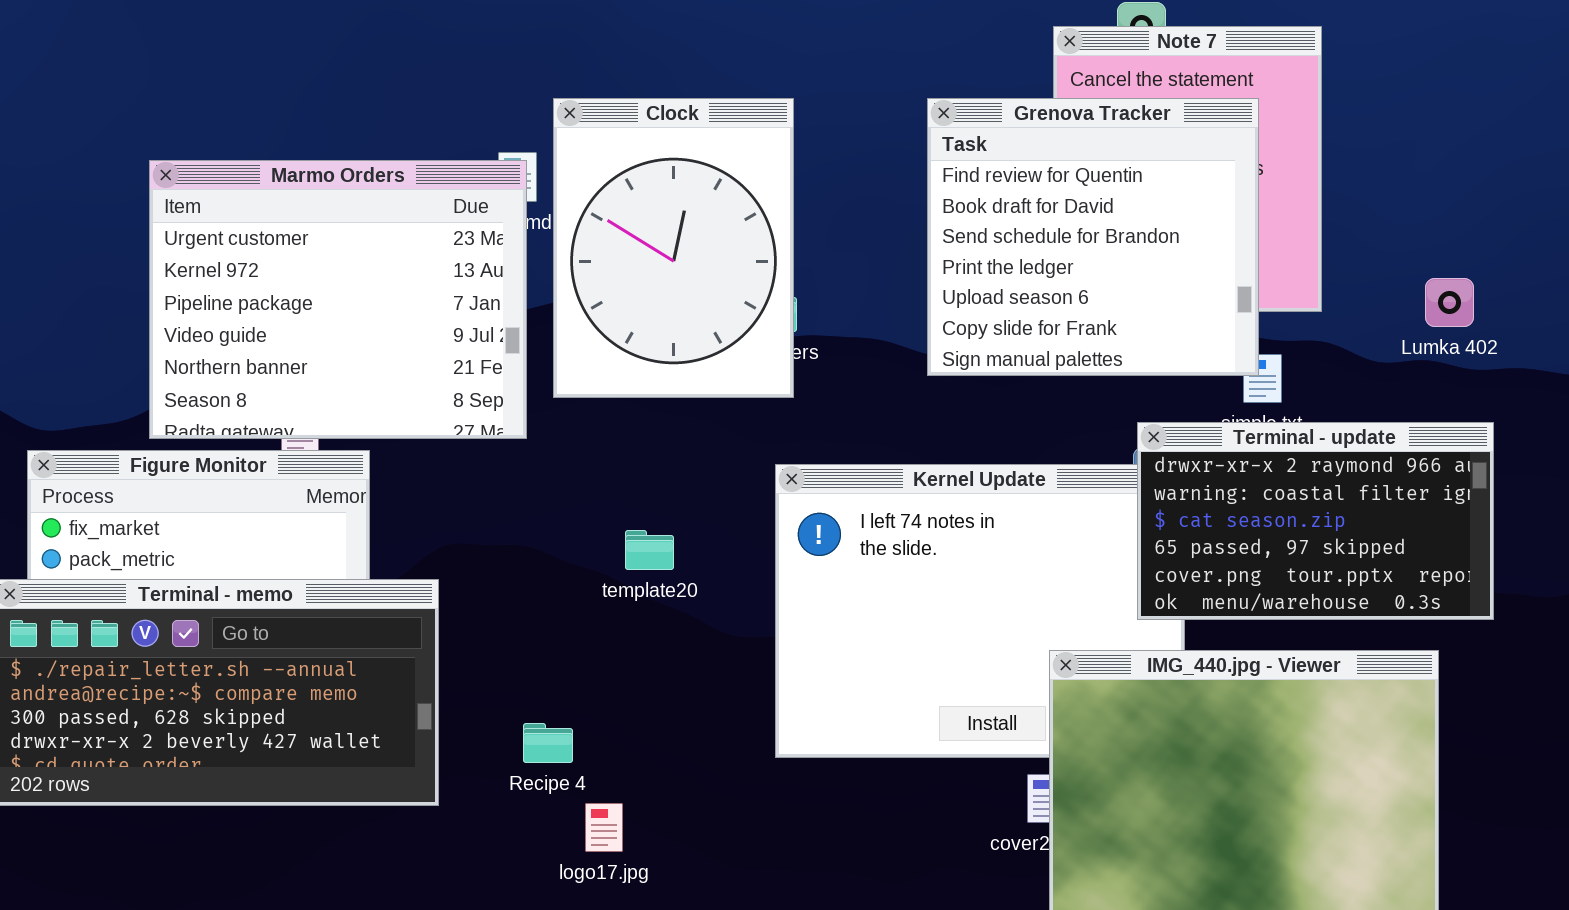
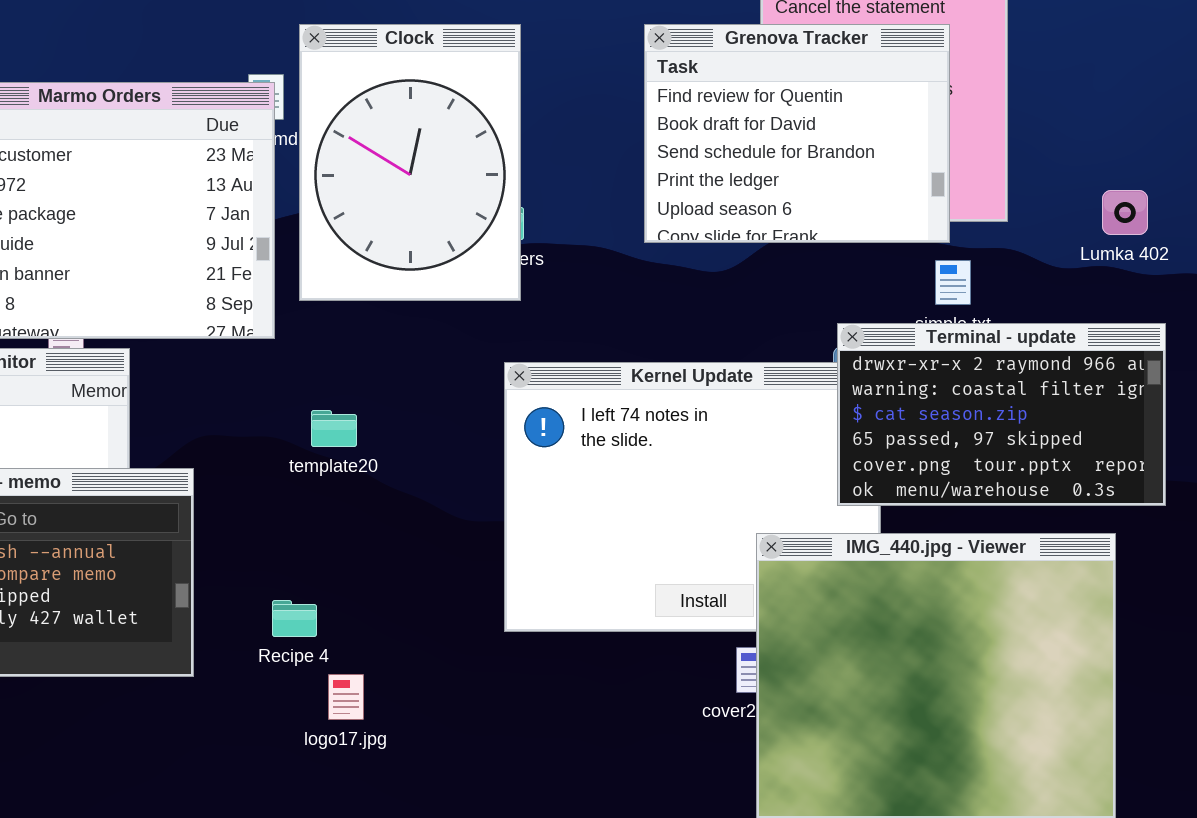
Grenova Tracker: [927,98,1259,376] -> [644,24,950,243], resized
template20: [625,530,674,570] -> [311,410,357,447], moved

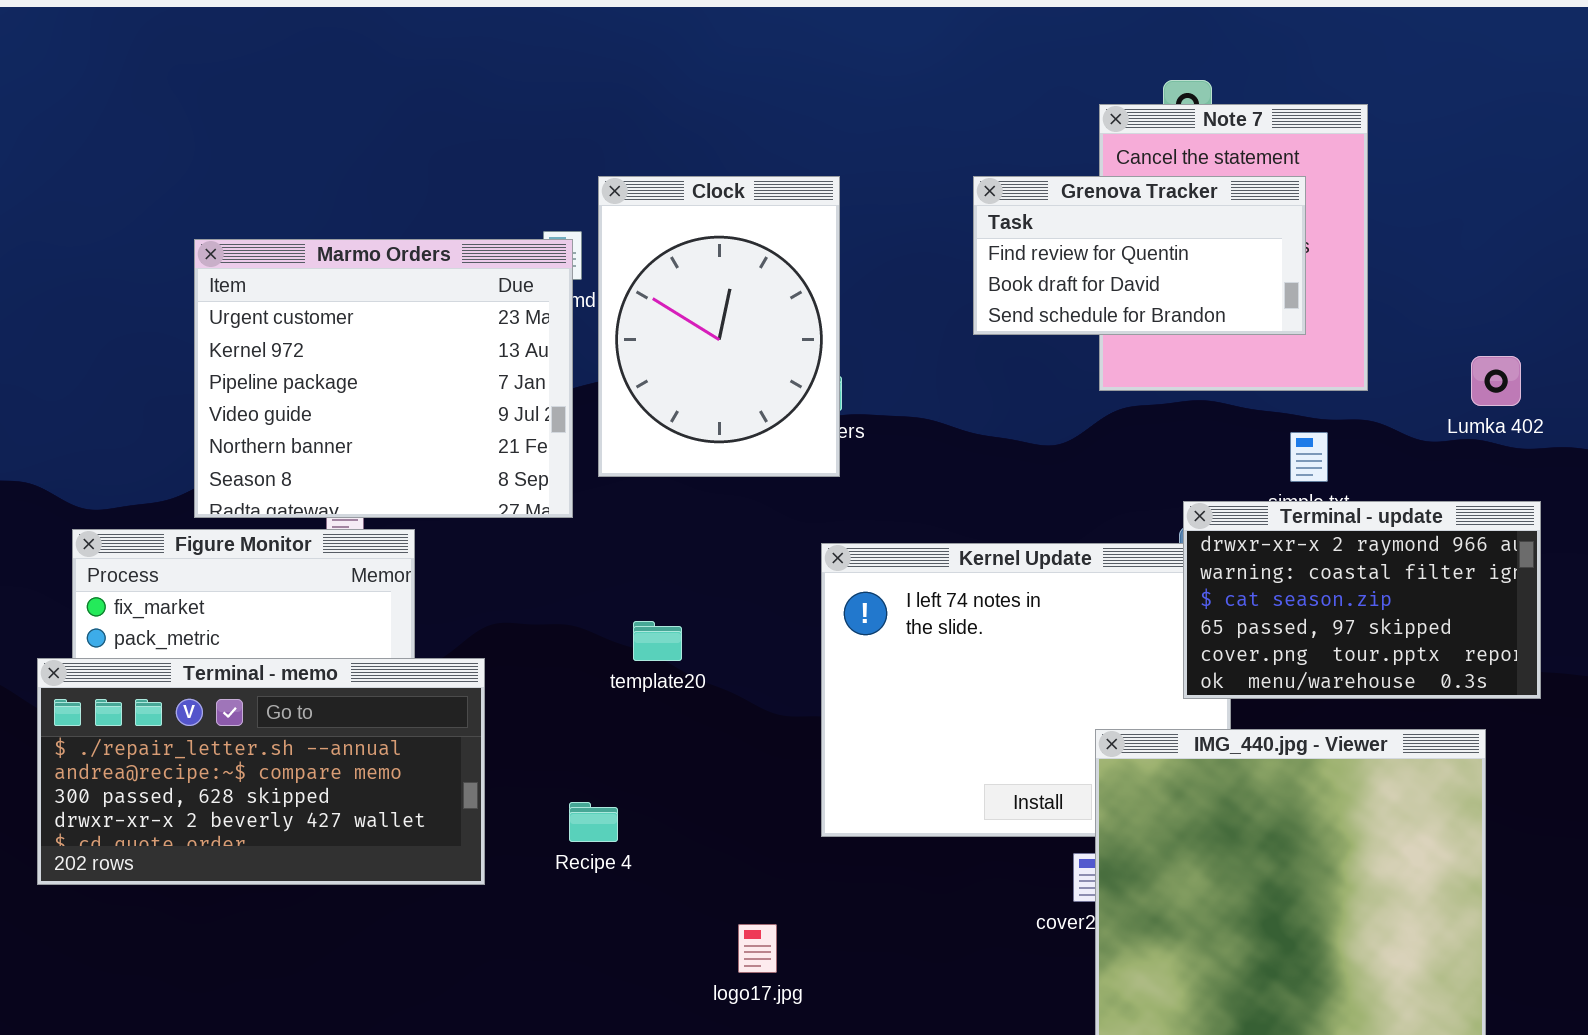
Grenova Tracker: [644,24,950,243] -> [973,176,1306,335], resized
template20: [311,410,357,447] -> [633,621,682,661], moved
logo17.jpg: [328,674,364,720] -> [738,924,777,973], moved

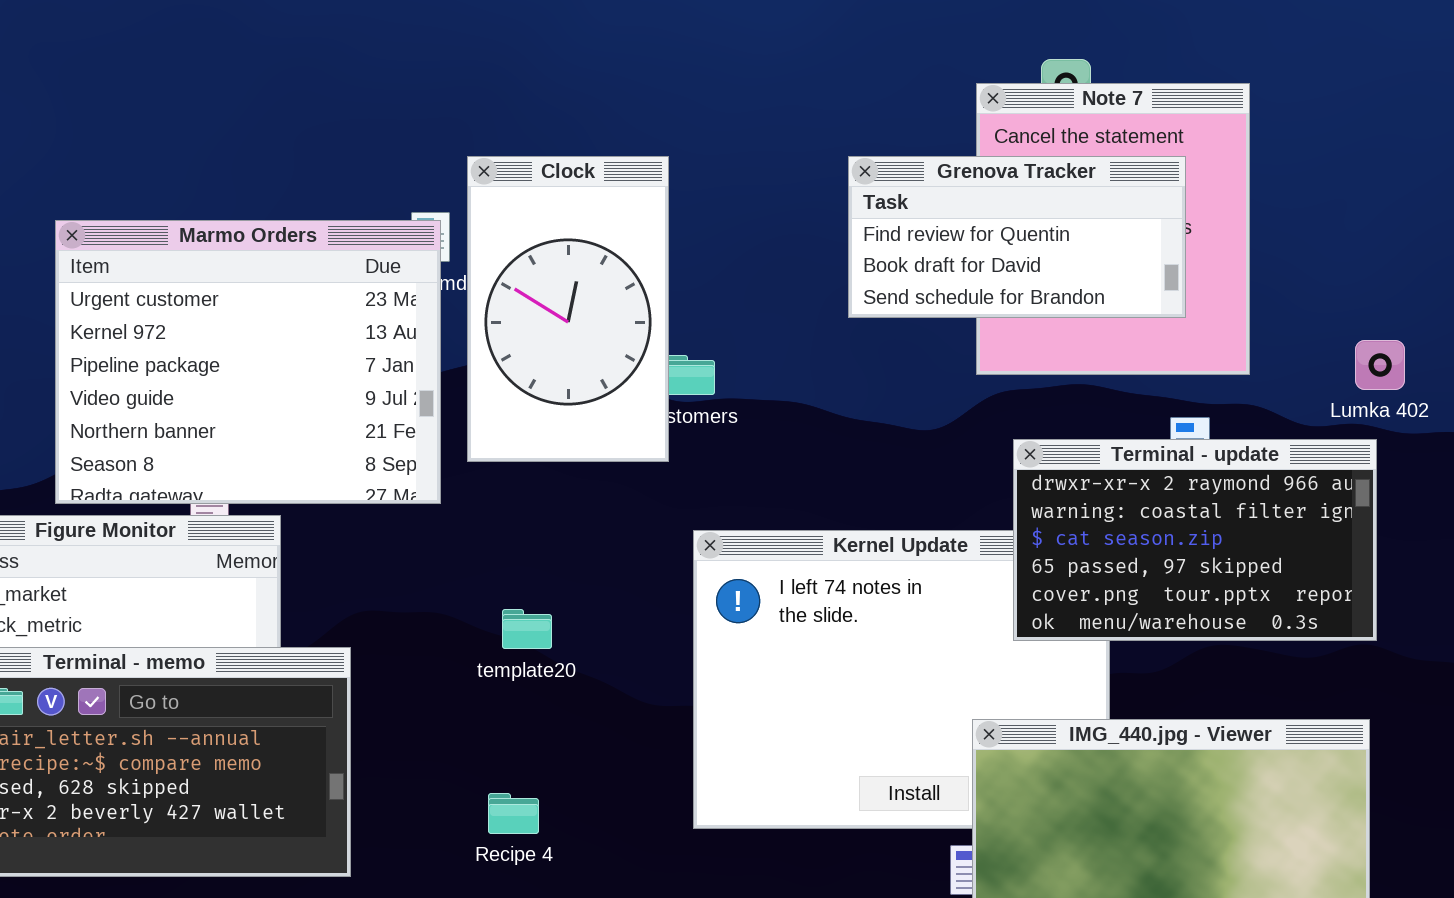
Clock: [598,176,840,477] -> [467,156,669,462], resized
Terminal - update: [1183,501,1541,699] -> [1013,439,1377,641], moved
Recipe 4: [569,802,618,842] -> [488,793,539,834], moved

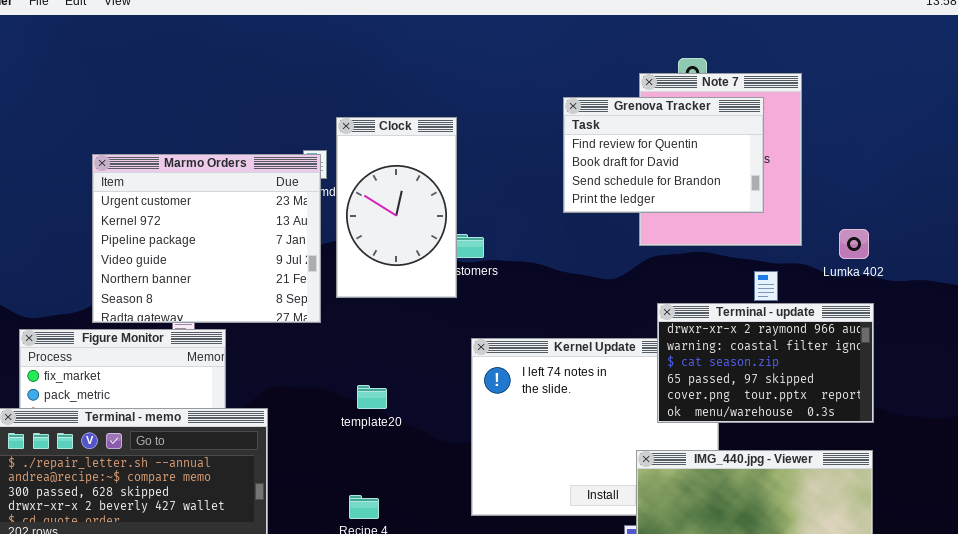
Grenova Tracker: [848,156,1186,318] -> [563,97,764,213], resized
Lumka 402: [1355,340,1405,390] -> [839,229,869,259], moved
Terminal - update: [1013,439,1377,641] -> [657,303,874,423], moved

